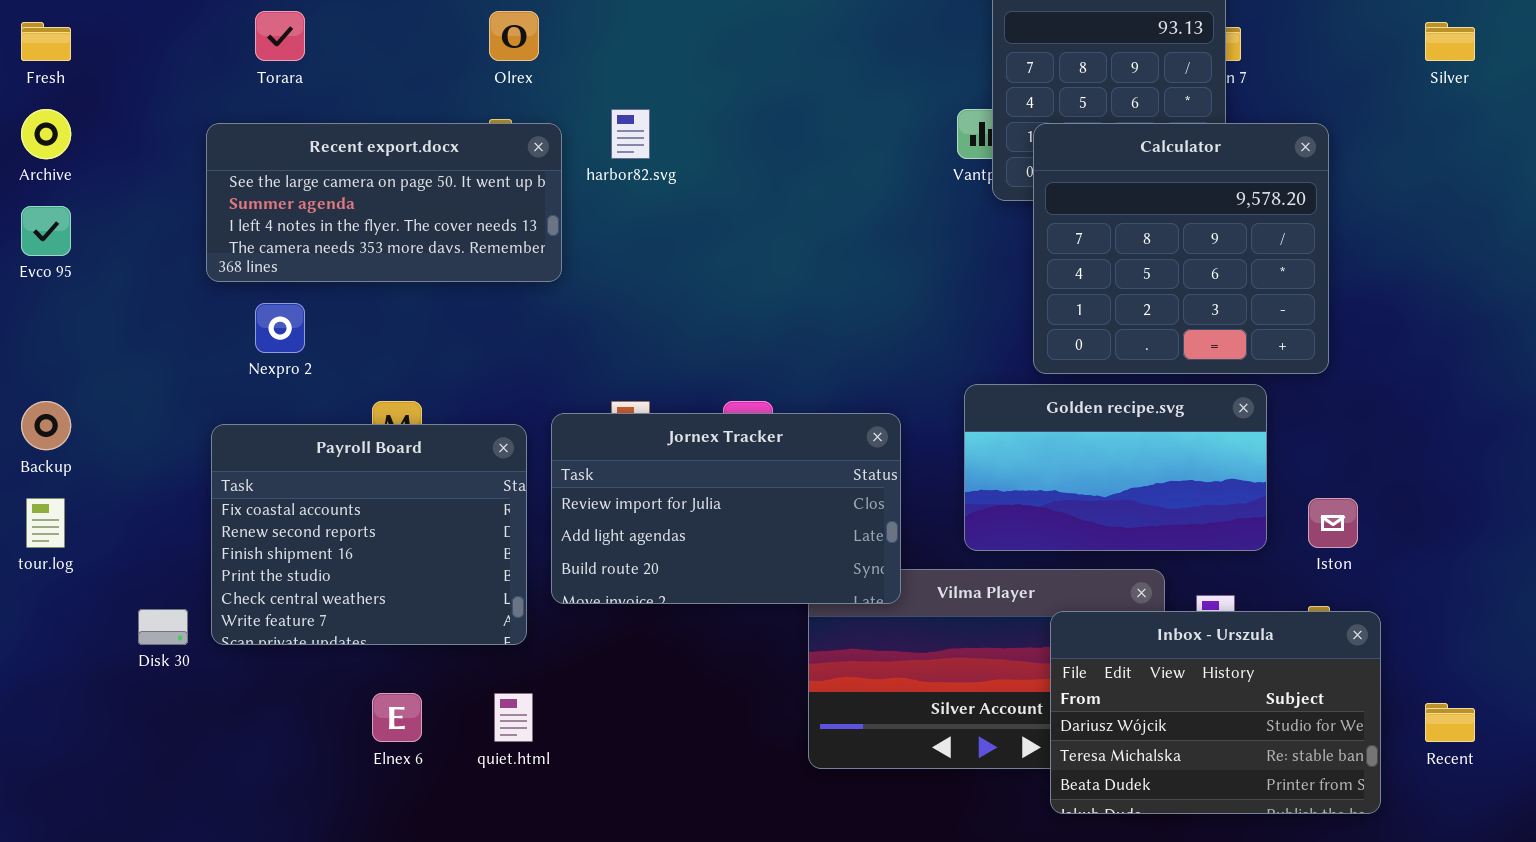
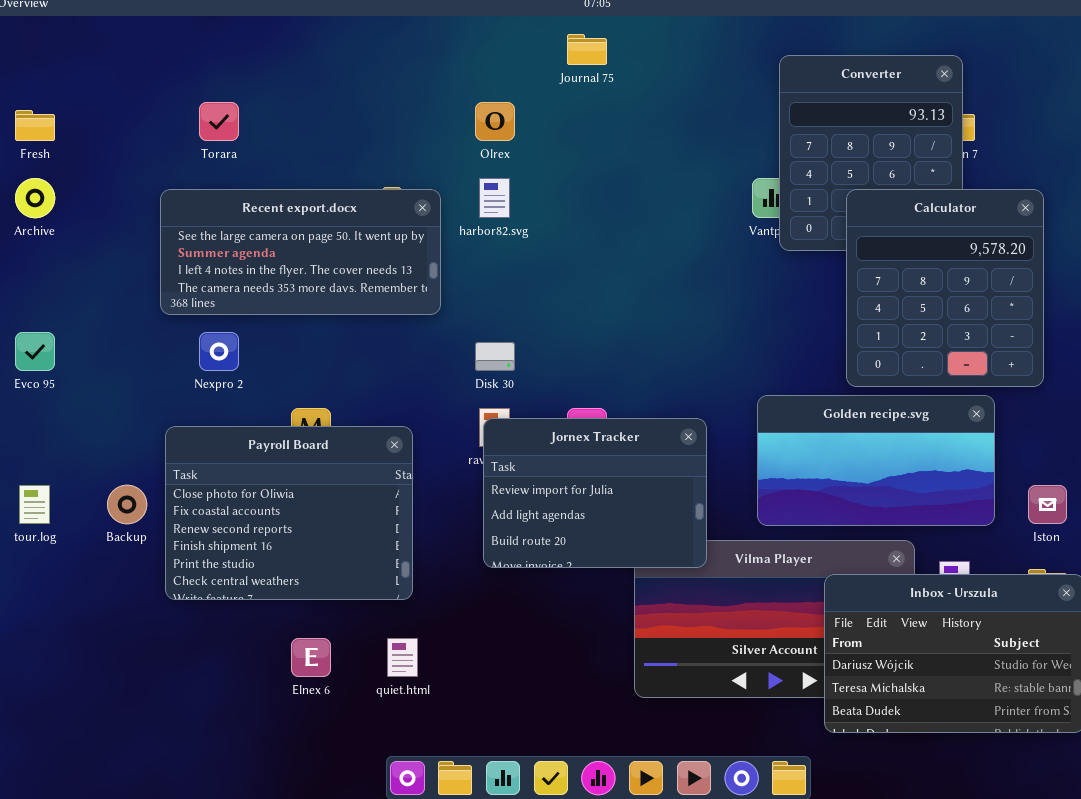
Olrex: [489,11,539,61] -> [475,102,515,141], moved
Calculator: [1033,123,1329,374] -> [846,189,1044,387], resized
Evco 95: [21,206,71,256] -> [15,332,55,371], moved
Backup: [21,401,71,450] -> [107,485,147,524], moved
Jornex Tracker: [551,413,901,604] -> [483,418,707,568], resized
Payroll Board: [211,424,527,645] -> [165,426,413,600], scrolled up 1 row
Disk 30: [138,609,188,645] -> [475,342,515,371], moved

